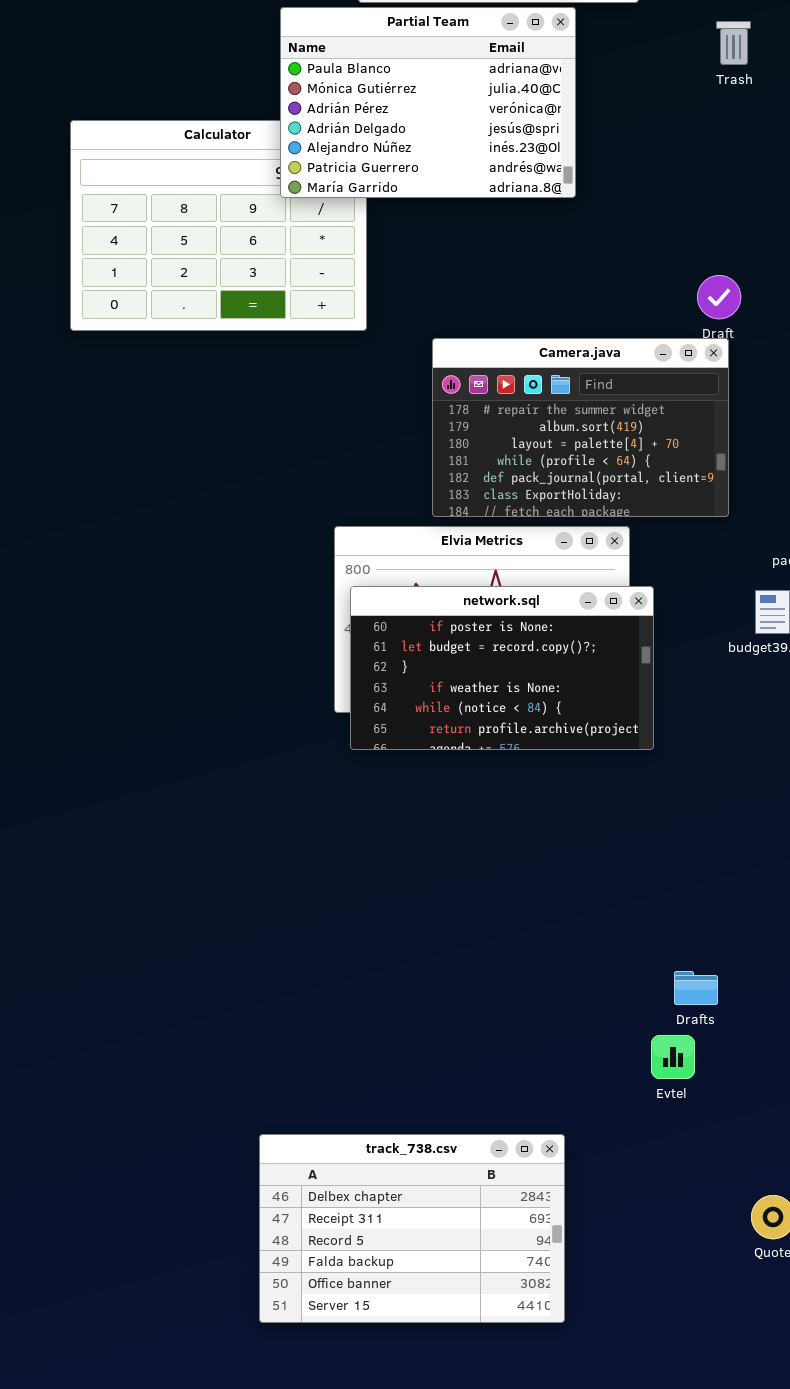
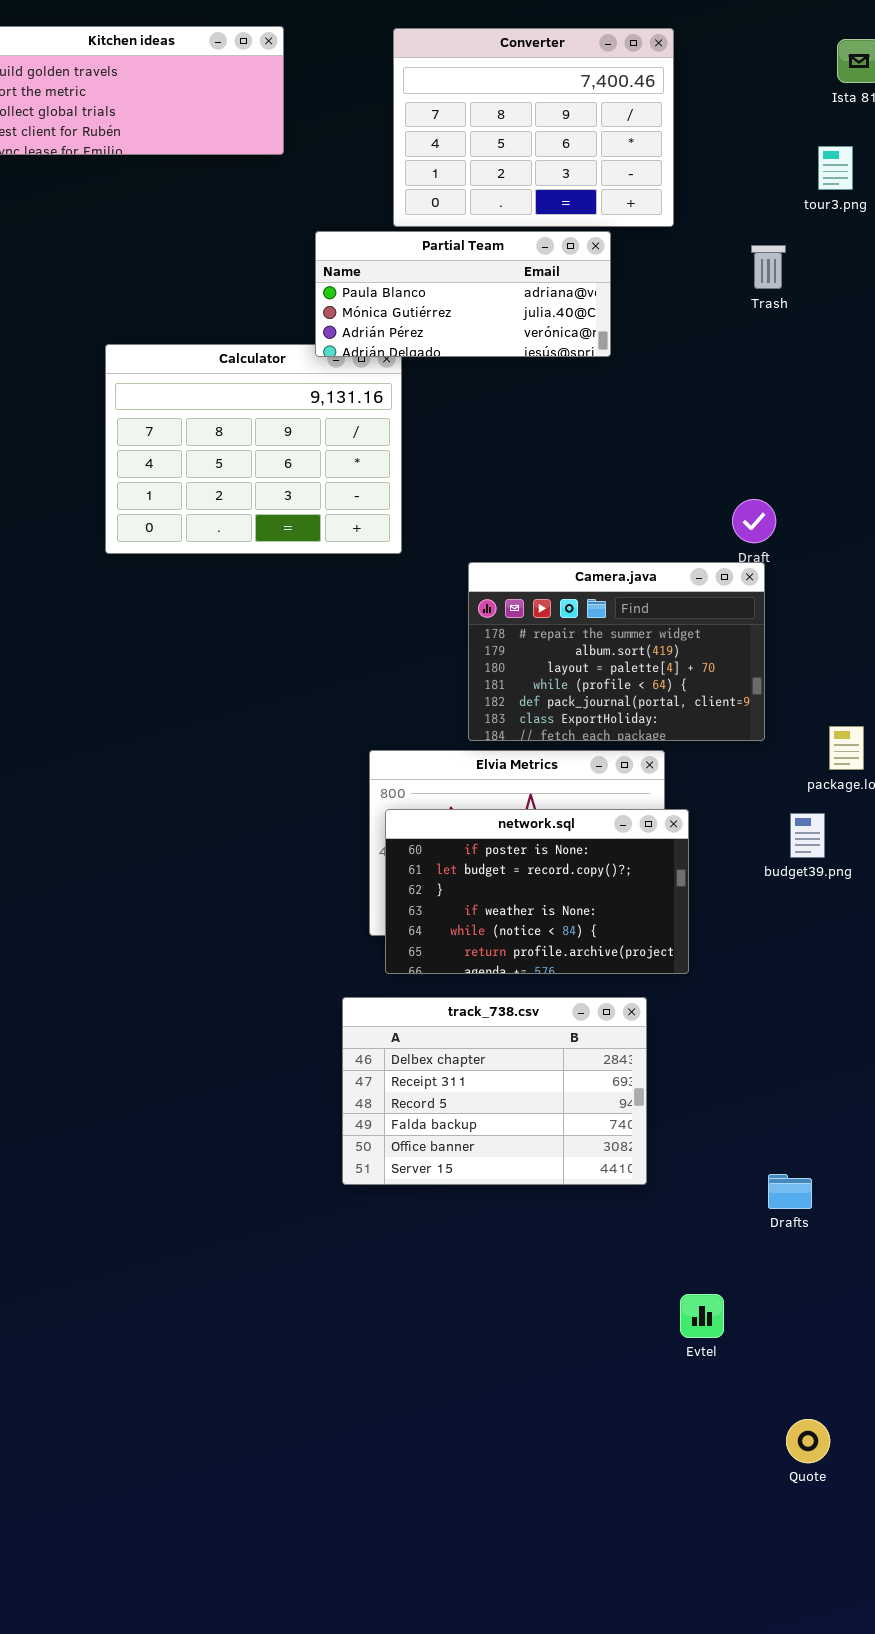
Partial Team: [280,7,576,198] -> [315,231,611,357], resized
Drafts: [674,971,718,1005] -> [768,1174,812,1209], moved
Evtel: [651,1035,695,1079] -> [680,1294,724,1338], moved
track_738.csv: [259,1134,565,1323] -> [342,997,647,1185], moved

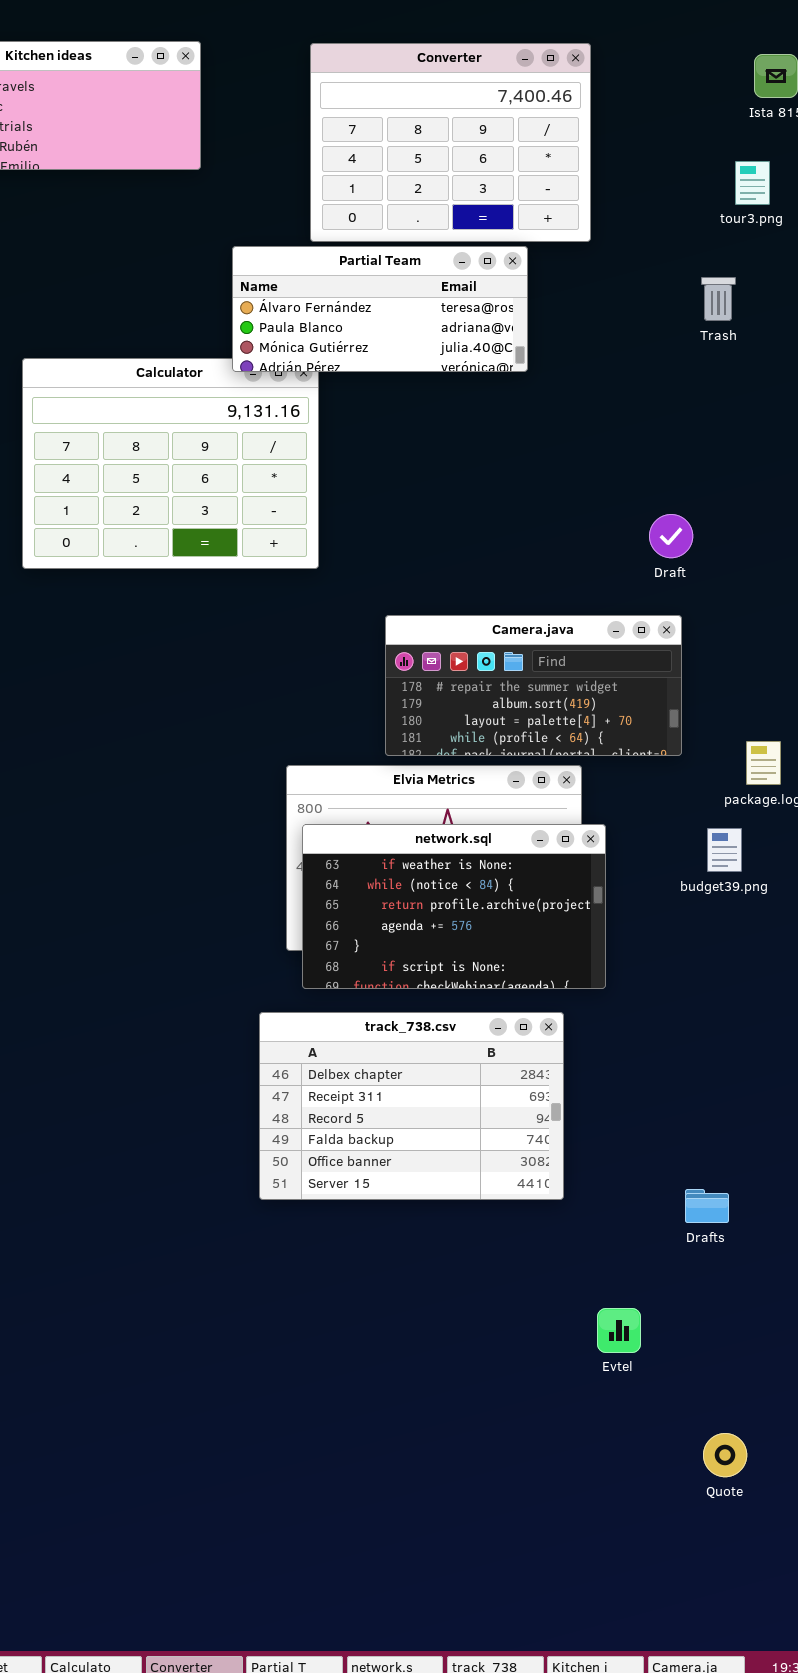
Partial Team: [315,231,611,357] -> [232,246,528,372], scrolled up 1 row
Trash: [751,245,786,289] -> [701,277,736,321], moved
Camera.java: [468,562,765,741] -> [385,615,682,756], resized
network.sql: [385,809,689,974] -> [302,824,606,989], scrolled down 3 rows

